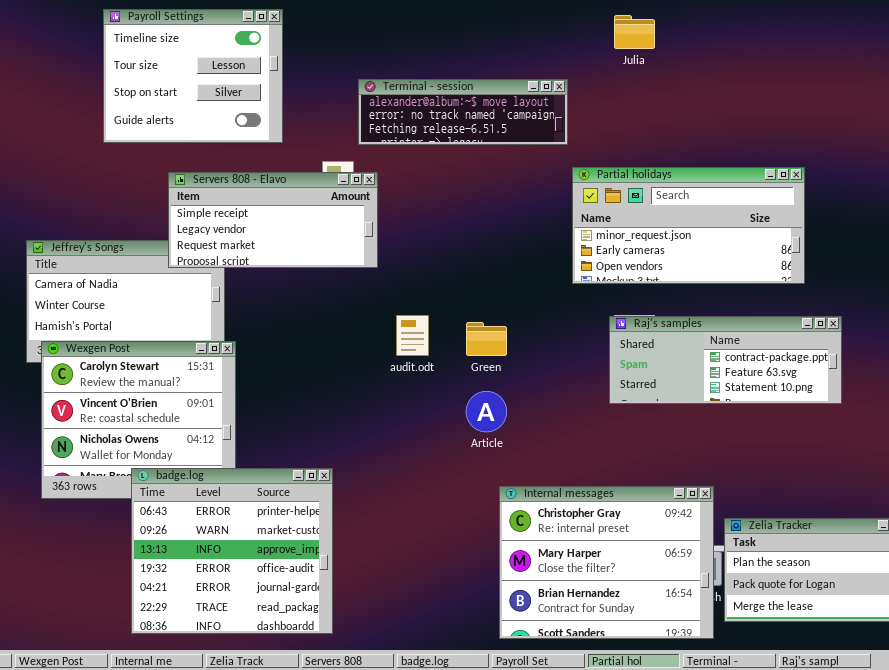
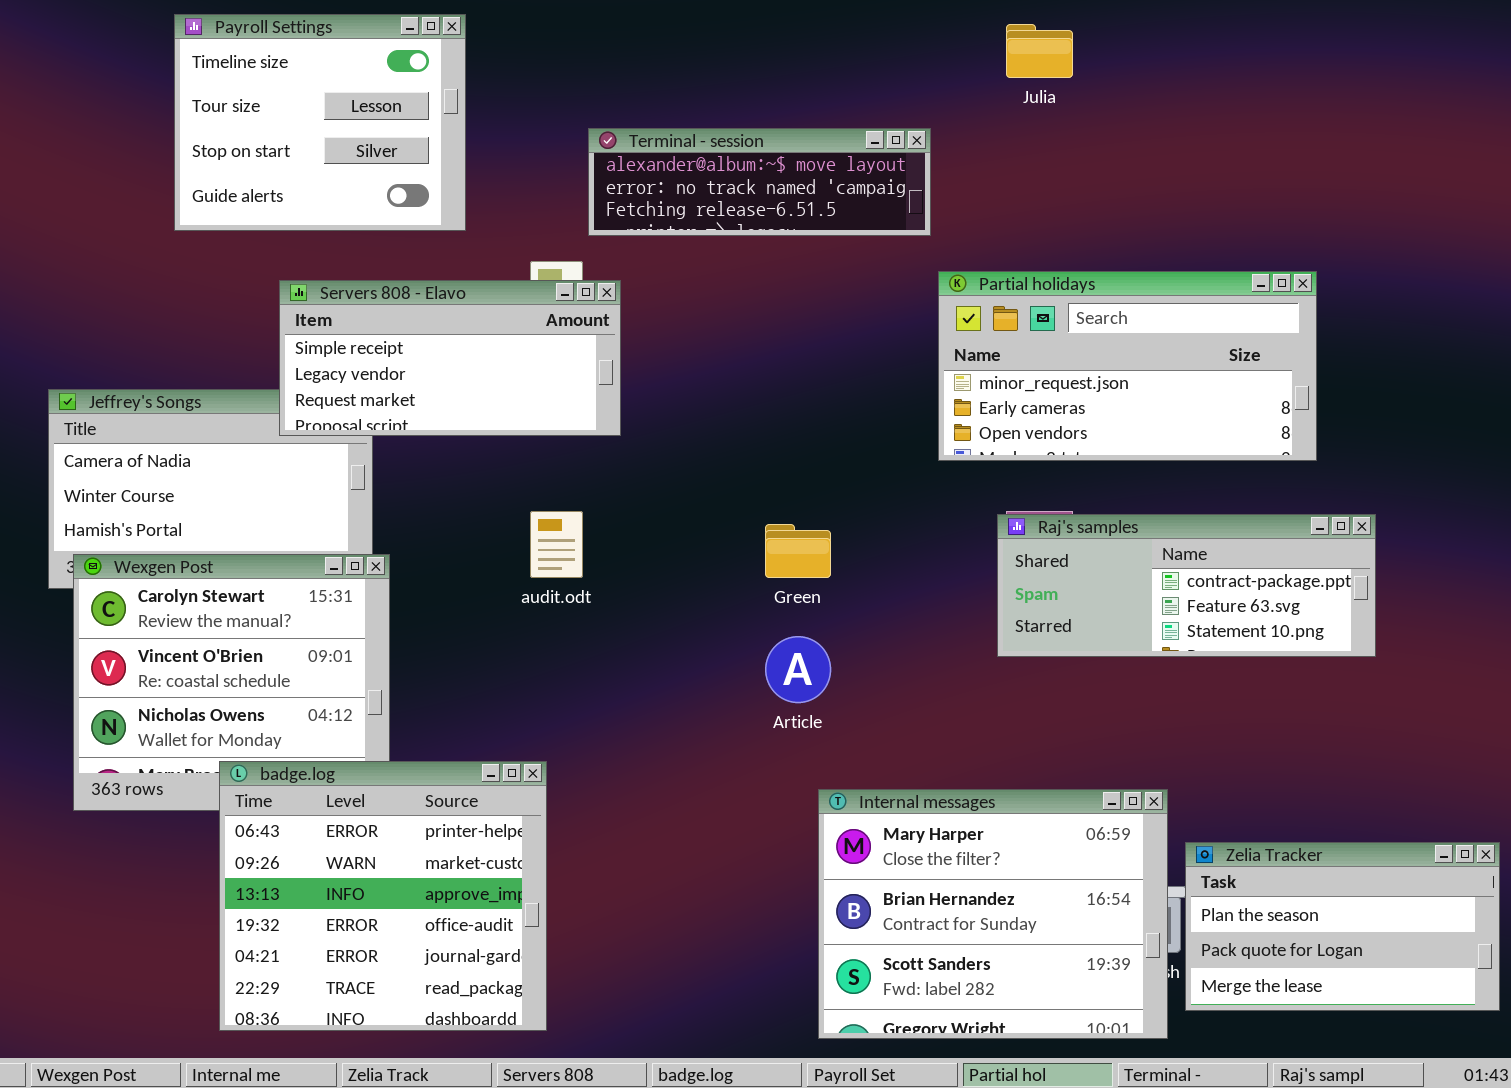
audit.odt: [396,315,429,356] -> [530,511,583,578], moved
Internal messages: [499,486,714,639] -> [818,789,1168,1039], scrolled down 1 row

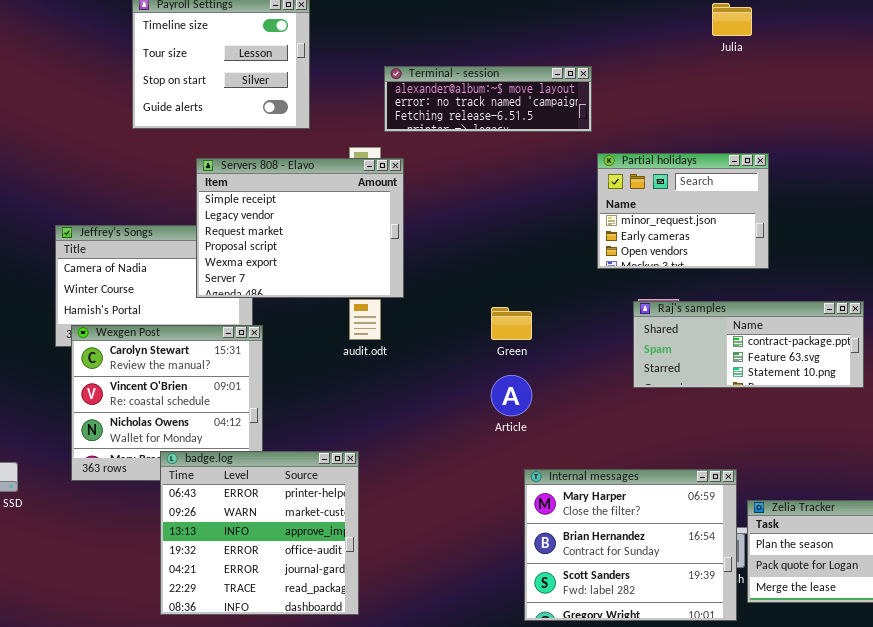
Julia: [1006,24,1073,78] -> [712,3,752,36], moved
Partial holidays: [938,271,1317,461] -> [597,153,769,269], resized
Servers 808 - Elavo: [279,280,621,436] -> [196,158,404,298], resized

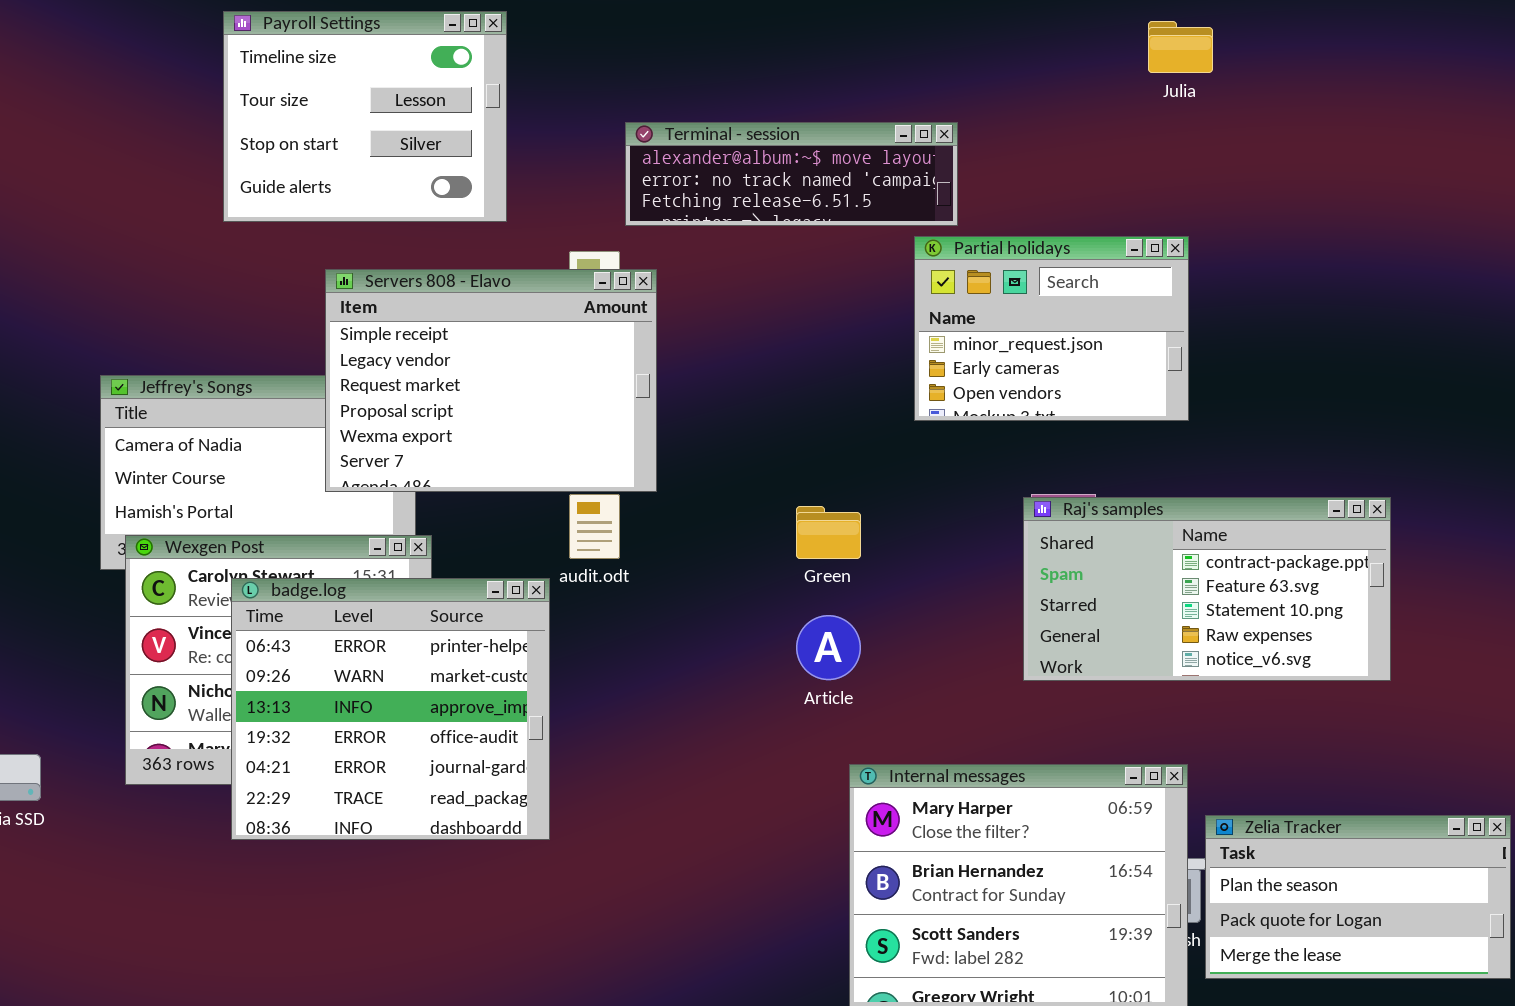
Partial holidays: [597,153,769,269] -> [914,236,1189,421], moved
Raj's samples: [633,301,864,388] -> [1023,497,1391,681], resized
badge.log: [160,451,359,615] -> [231,578,550,840], moved

